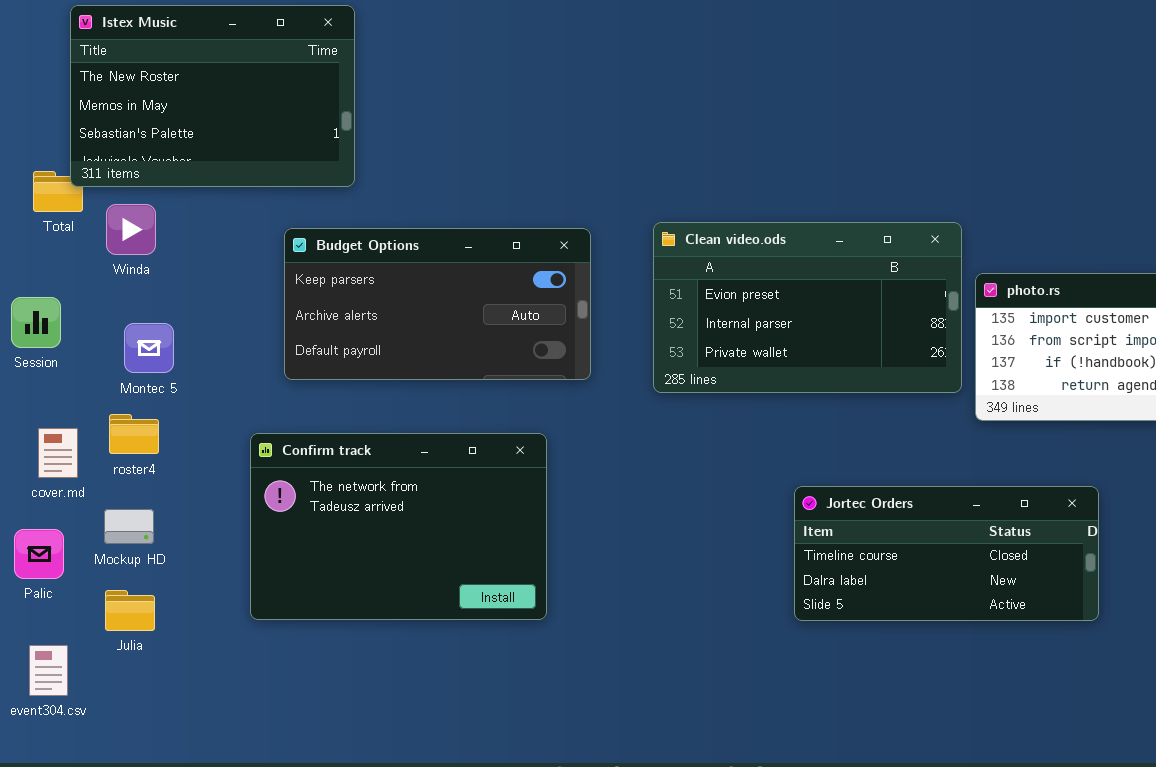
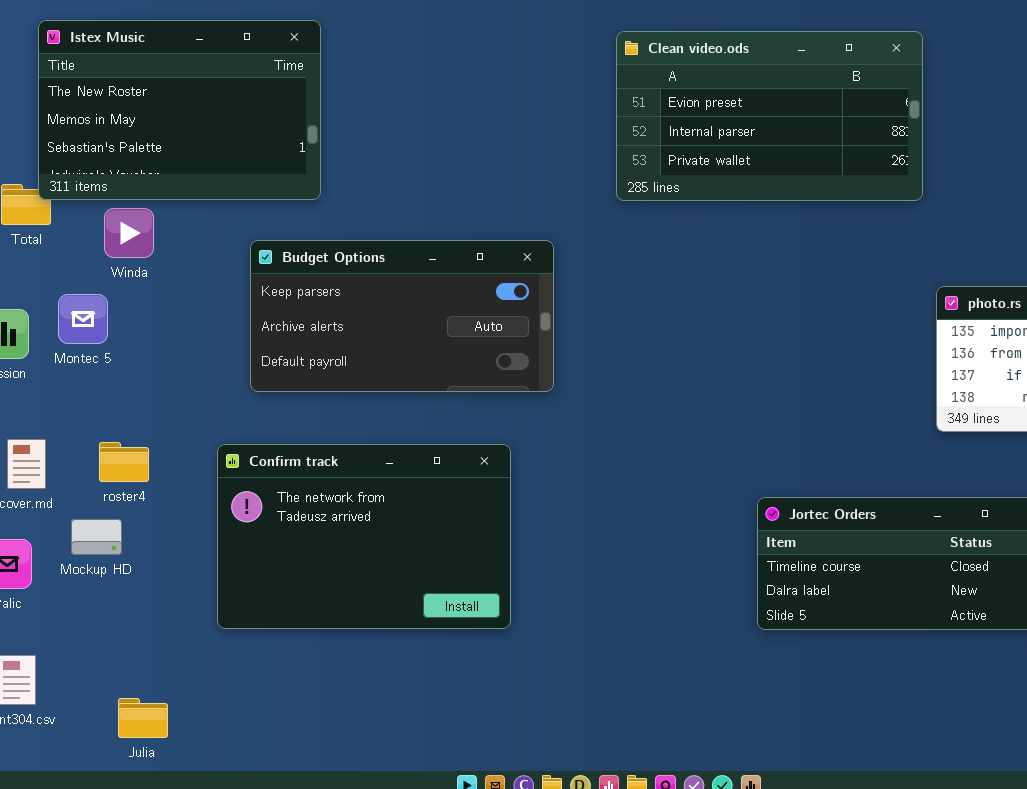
Winda: [106,204,156,255] -> [104,208,154,258], moved
Clean video.ods: [653,222,962,393] -> [616,31,923,201], moved
Montec 5: [124,323,174,373] -> [58,294,108,344], moved
roster4: [109,414,159,454] -> [99,442,149,482], moved
Julia: [105,590,155,631] -> [118,698,168,738], moved

